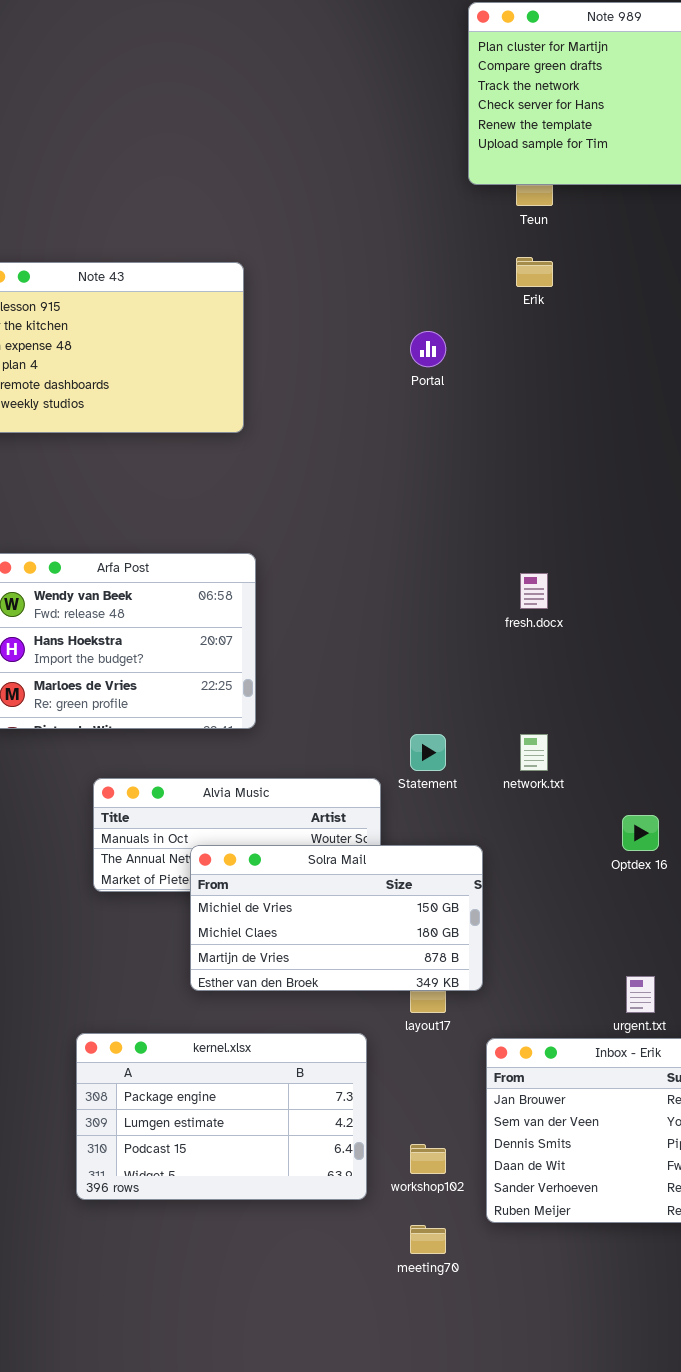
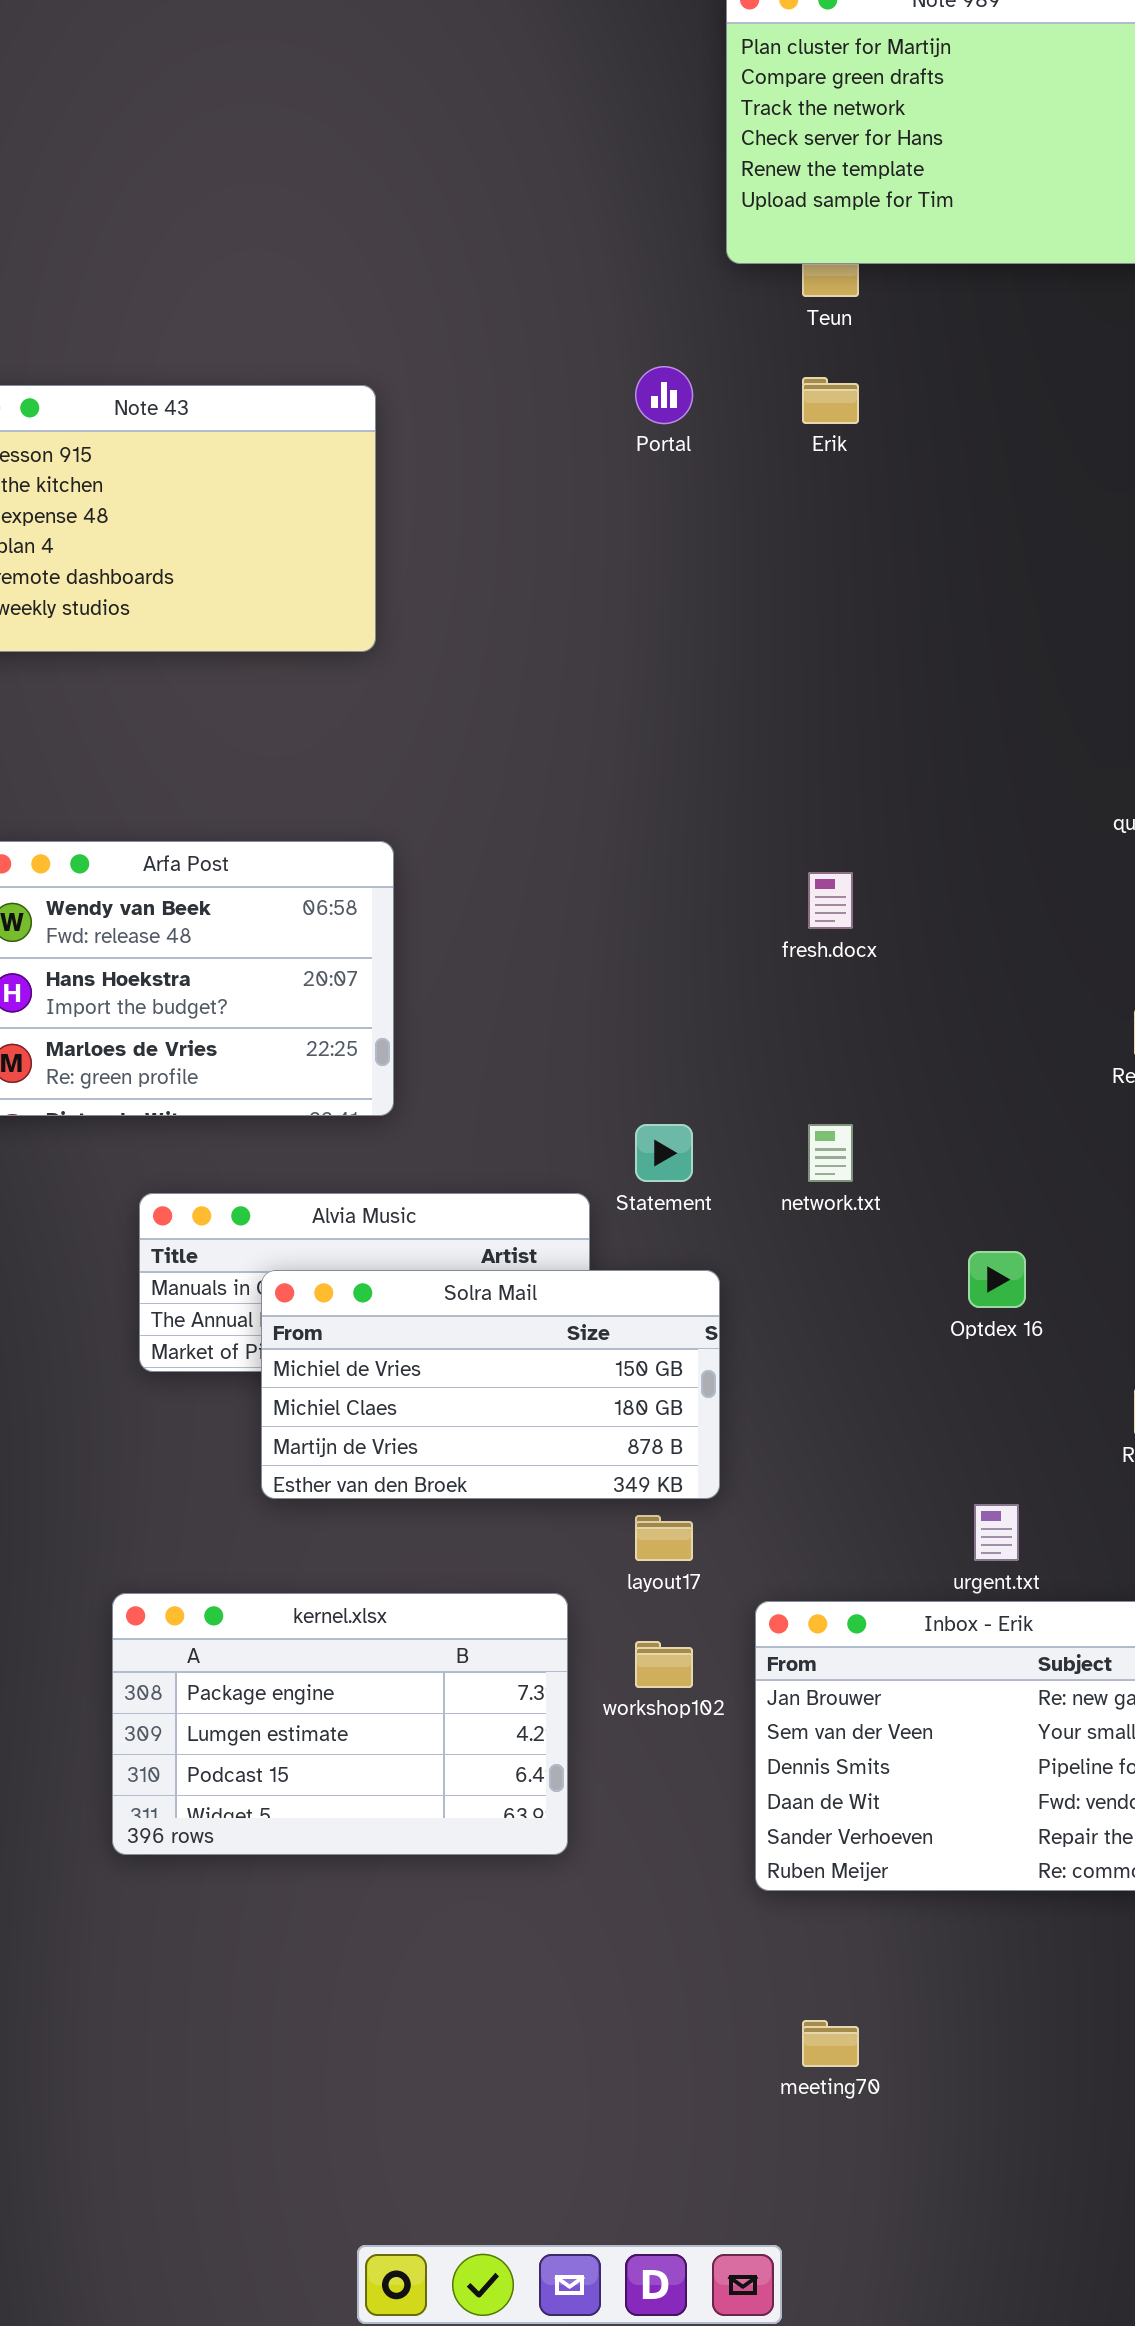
Portal: [410,331,446,367] -> [635,366,693,424], moved
Solra Mail: [190,845,483,991] -> [261,1270,720,1499], moved
workshop102: [410,1144,446,1174] -> [635,1641,693,1688], moved
meeting70: [410,1225,446,1254] -> [802,2020,859,2067], moved

